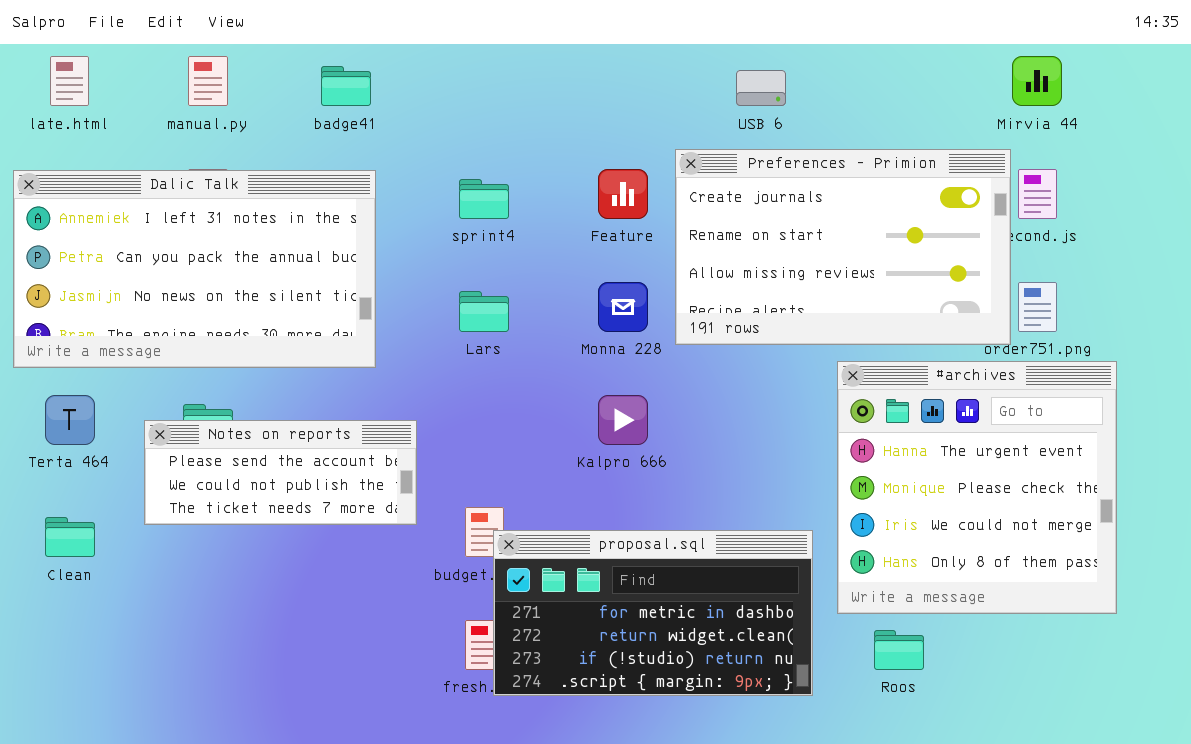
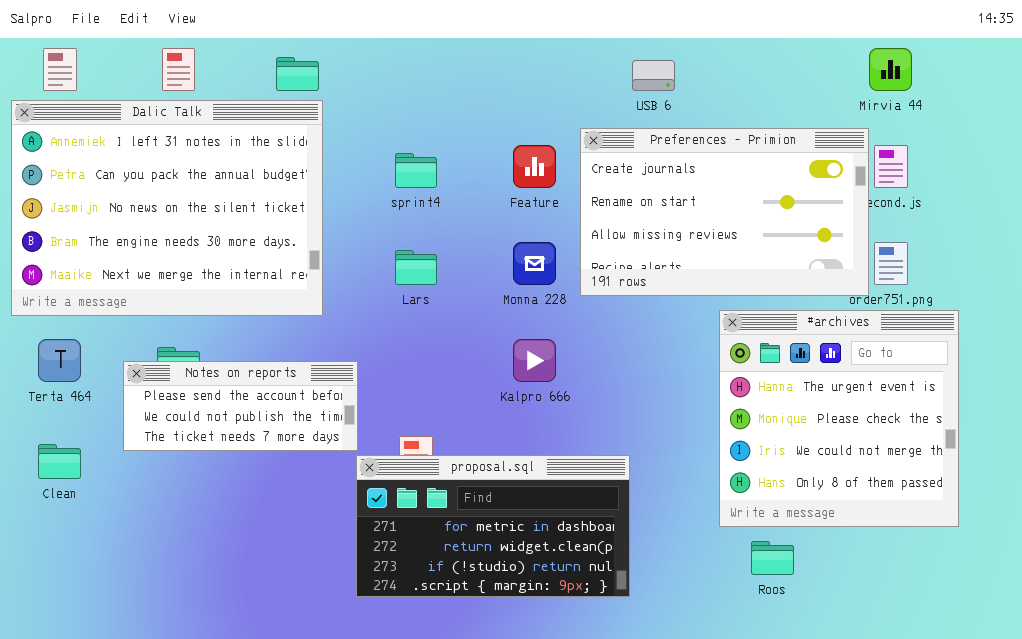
Dalic Talk: [13,170,376,368] -> [11,100,323,316], resized
proposal.sql: [493,530,813,696] -> [356,455,630,597], moved

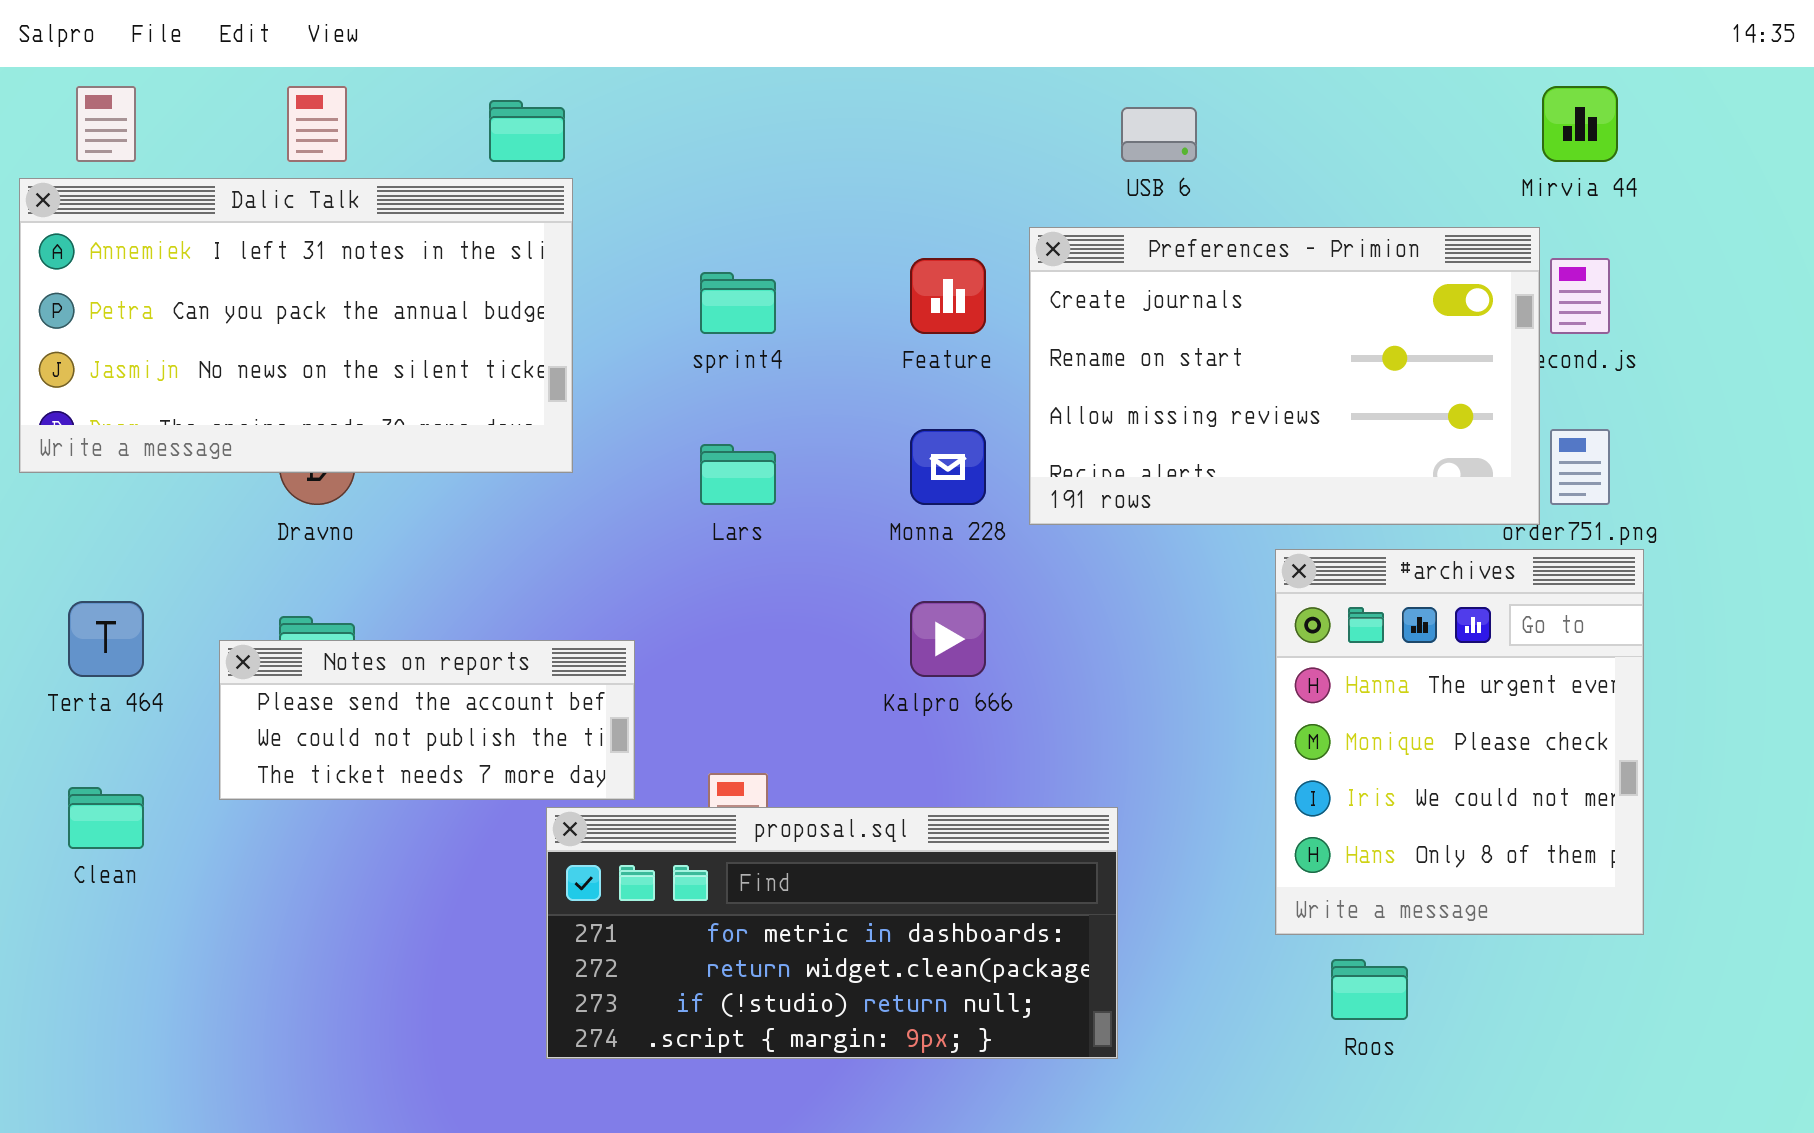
Dalic Talk: [11,100,323,316] -> [19,178,573,473], resized
#archives: [719,310,959,527] -> [1275,549,1644,935], resized
proposal.sql: [356,455,630,597] -> [546,807,1118,1059], resized

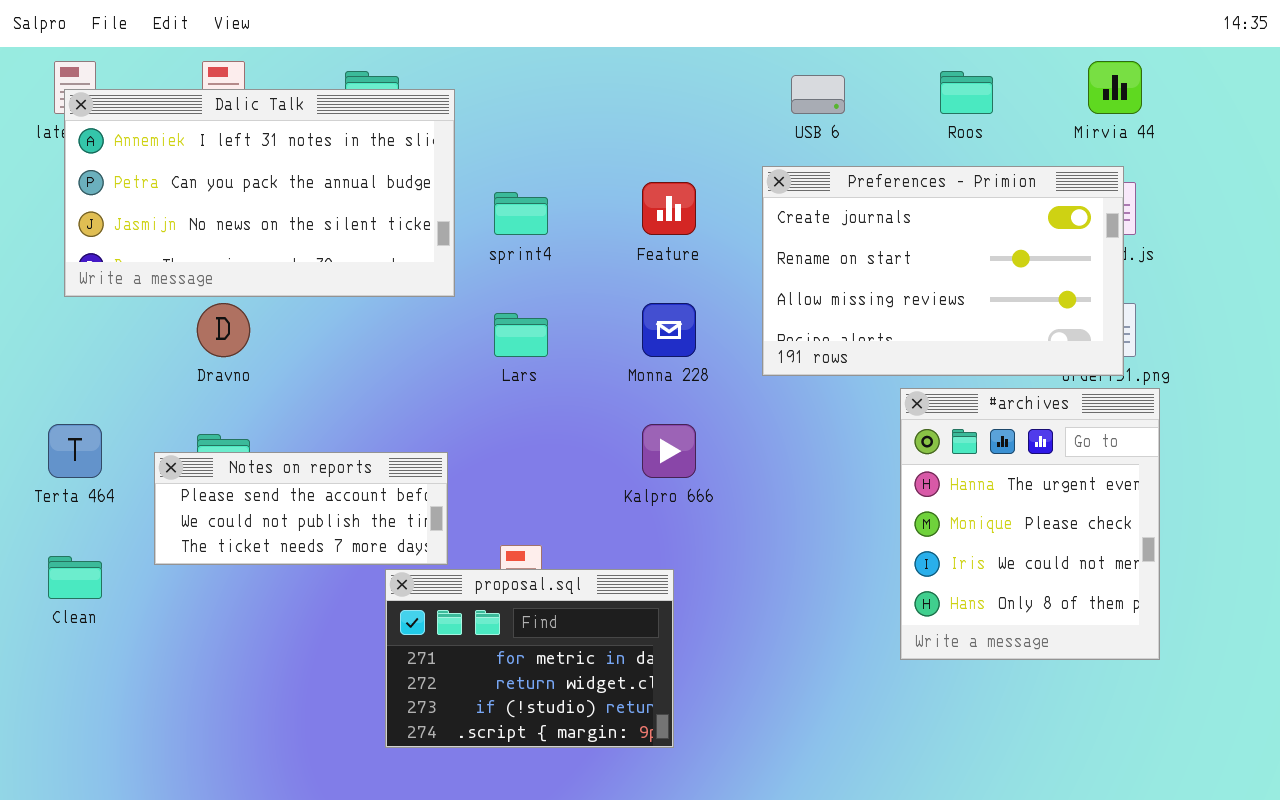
Dalic Talk: [19,178,573,473] -> [64,89,455,297], moved
Preferences - Primion: [1029,227,1540,525] -> [762,166,1124,376], moved
proposal.sql: [546,807,1118,1059] -> [385,569,674,748], resized
Roos: [1331,959,1408,1020] -> [940,71,993,114], moved

